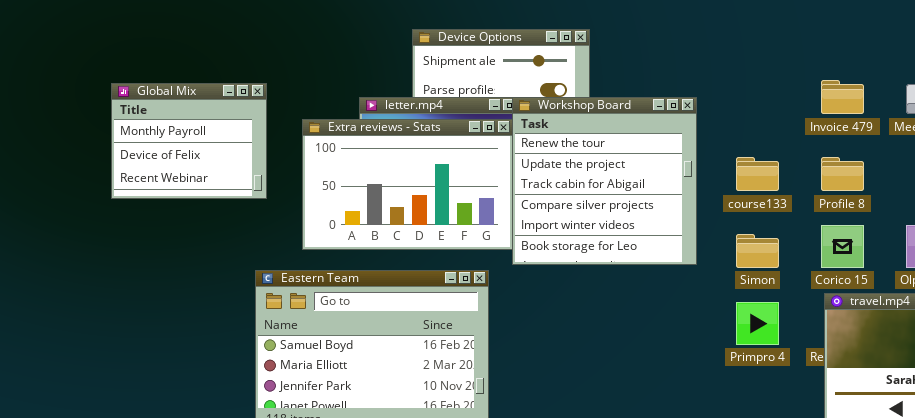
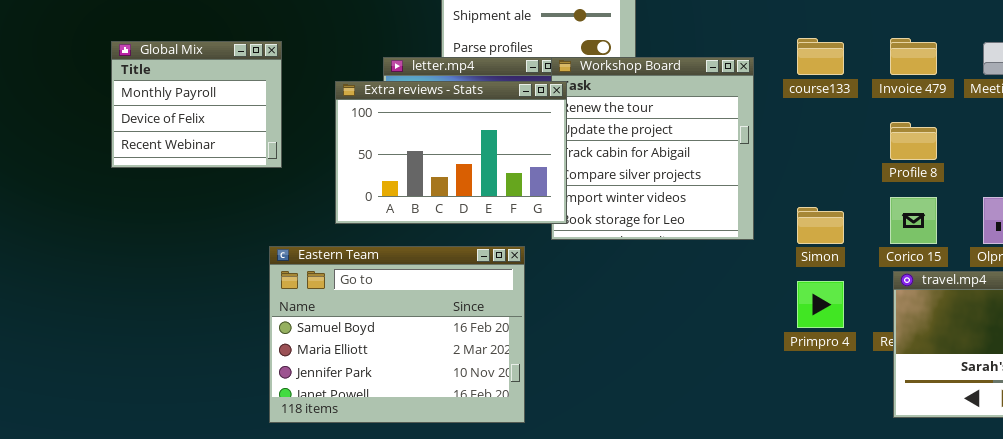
Extra reviews - Stats: [302,119,513,250] -> [335,81,567,224], moved
course133: [736,157,779,191] -> [797,38,844,75], moved

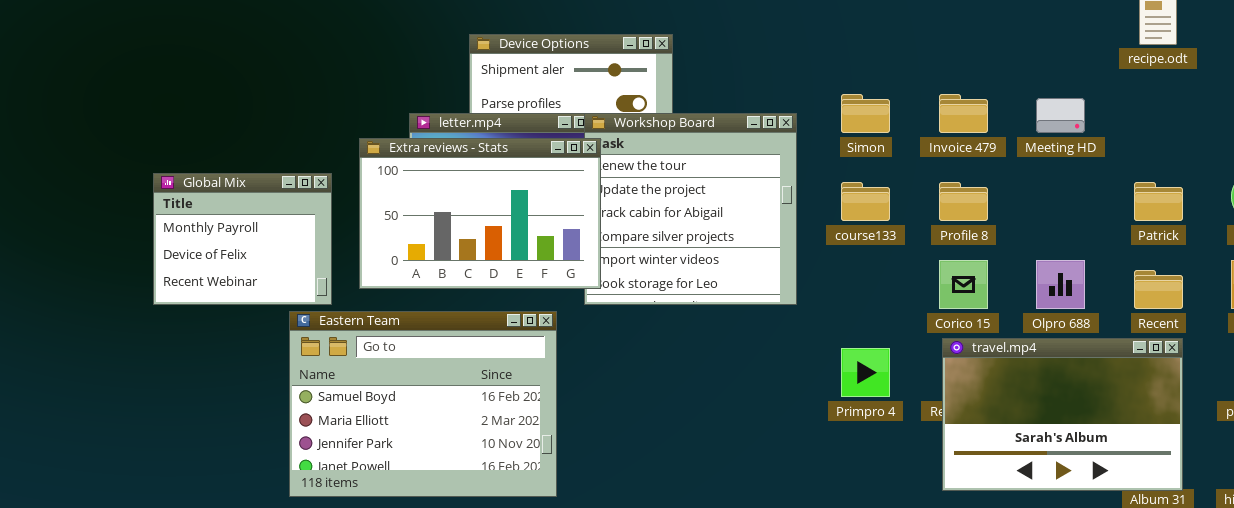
course133: [797,38,844,75] -> [841,182,890,221], moved
Global Mix: [111,41,282,168] -> [153,173,332,305], moved
Simon: [797,207,844,244] -> [841,94,890,133], moved

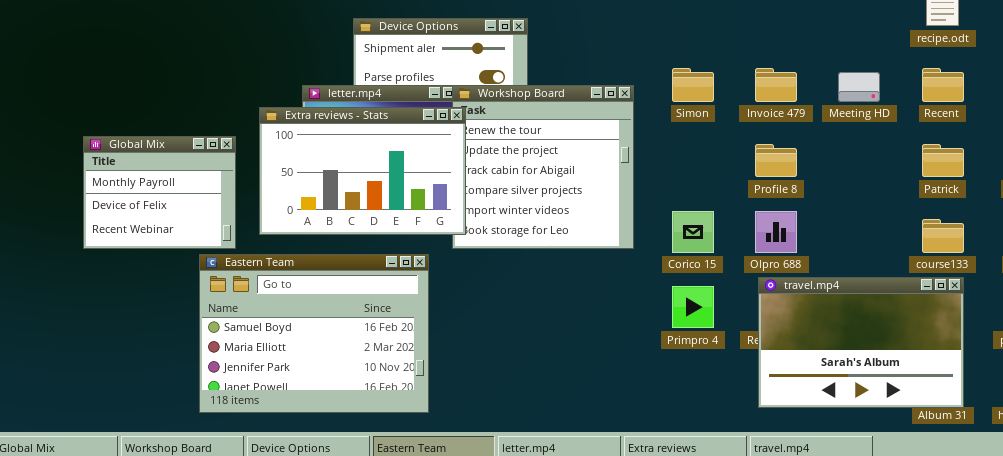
course133: [841,182,890,221] -> [922,219,964,253], moved
Corico 15: [939,260,988,309] -> [672,211,714,253], moved
Olpro 688: [1036,260,1085,309] -> [755,211,797,253], moved
Recent: [1134,270,1183,309] -> [922,68,964,102], moved

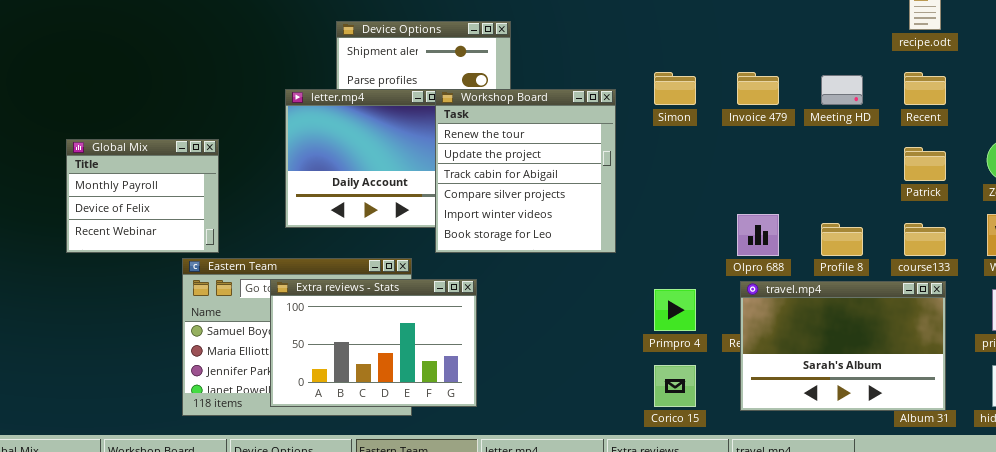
Extra reviews - Stats: [259,107,466,235] -> [270,279,477,407], moved
Profile 8: [755,144,797,177] -> [821,223,863,256], moved
Corico 15: [672,211,714,253] -> [654,365,696,407], moved

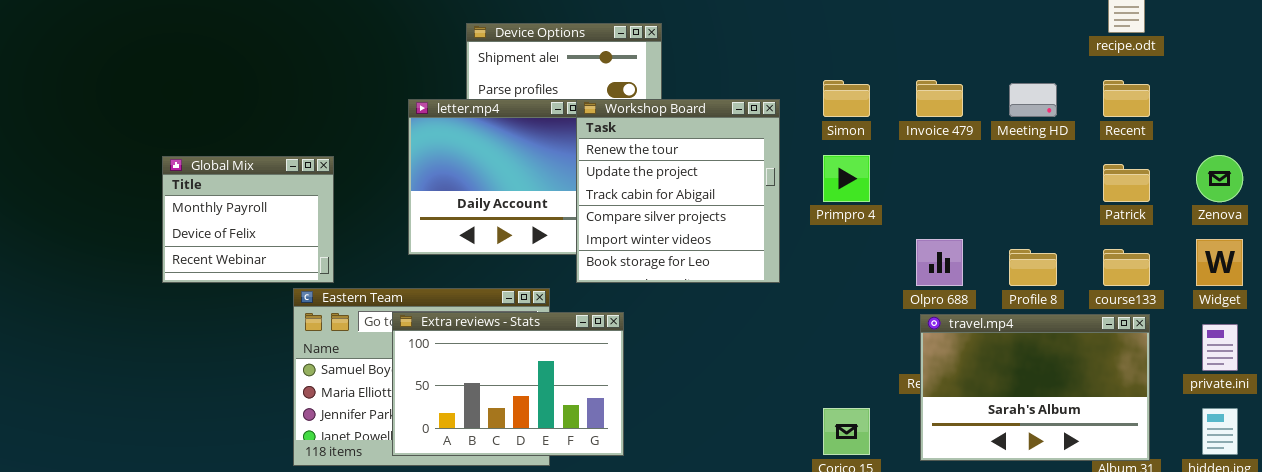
Primpro 4: [654,289,696,331] -> [823,155,870,202], moved

